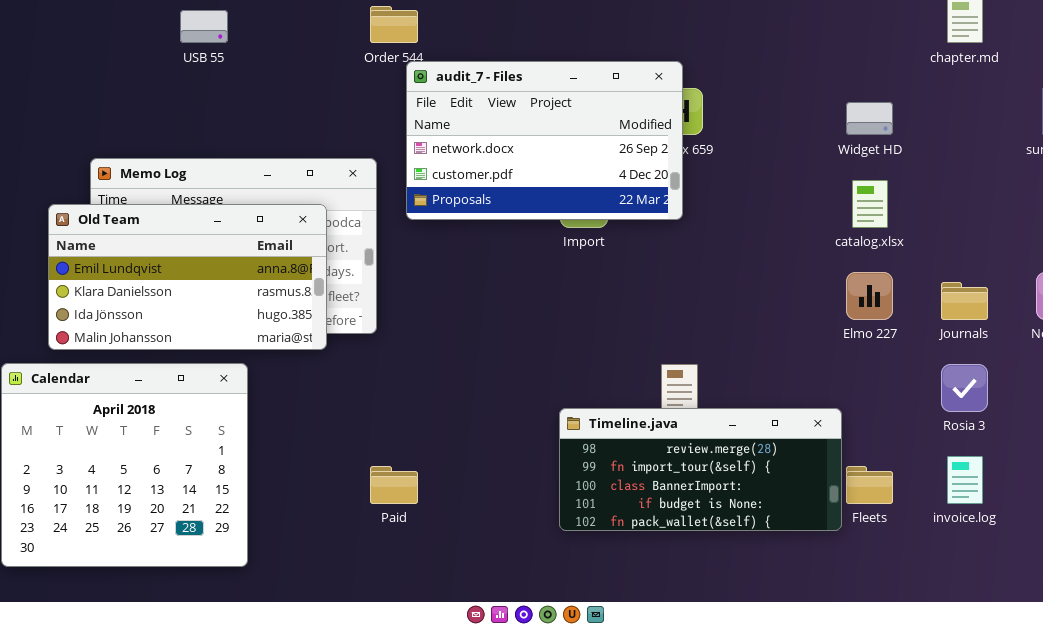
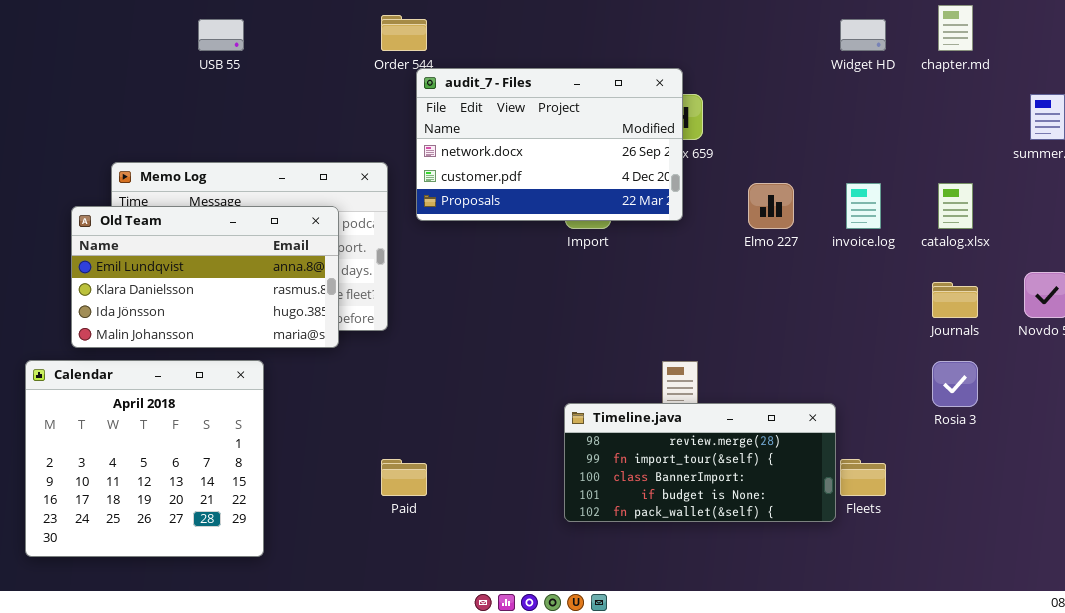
Widget HD: [846,102,893,135] -> [840,19,886,51], moved
catalog.xlsx: [852,180,888,228] -> [938,183,973,229], moved
Elmo 227: [846,272,893,320] -> [748,183,794,229], moved
invoice.log: [947,456,983,504] -> [846,183,881,229], moved

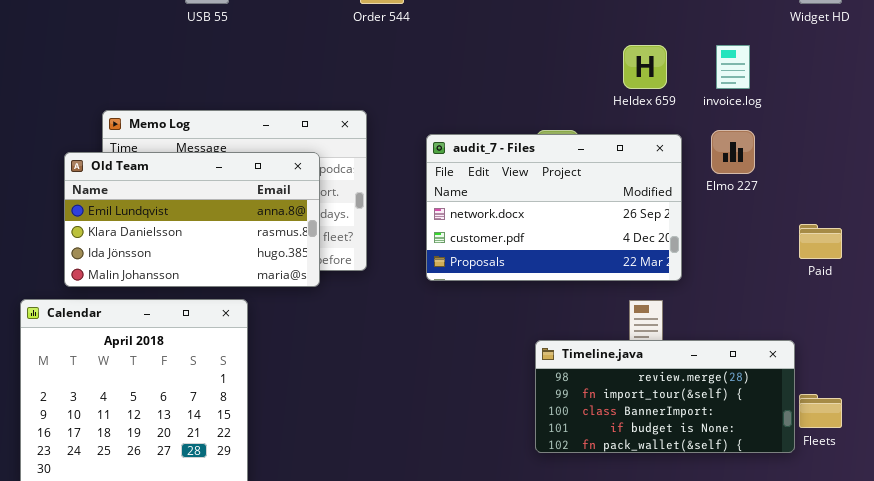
audit_7 - Files: [416,68,683,221] -> [426,134,682,281], moved
invoice.log: [846,183,881,229] -> [716,45,750,89], moved
Paid: [381,459,427,496] -> [799,224,842,259], moved

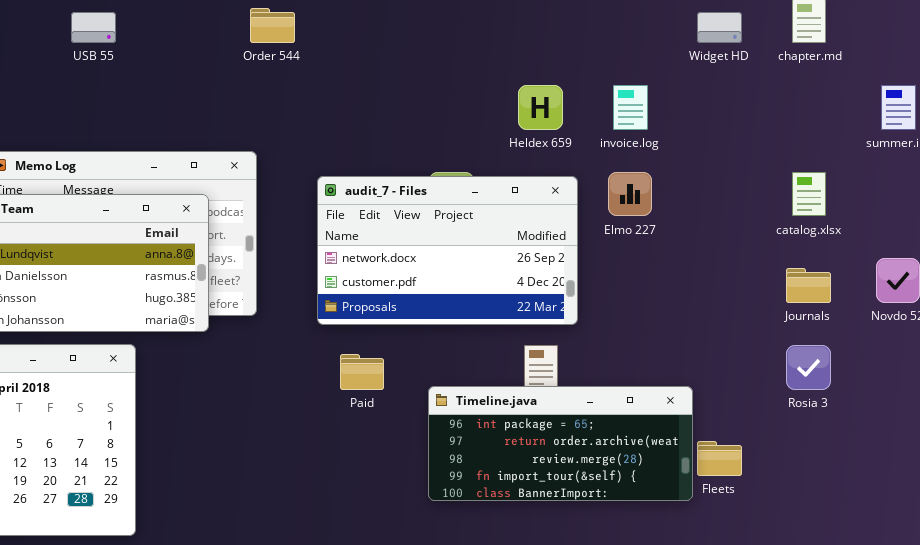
Paid: [799,224,842,259] -> [340,354,384,390], moved
Timeline.java: [535,340,795,453] -> [428,386,693,501], scrolled up 2 rows

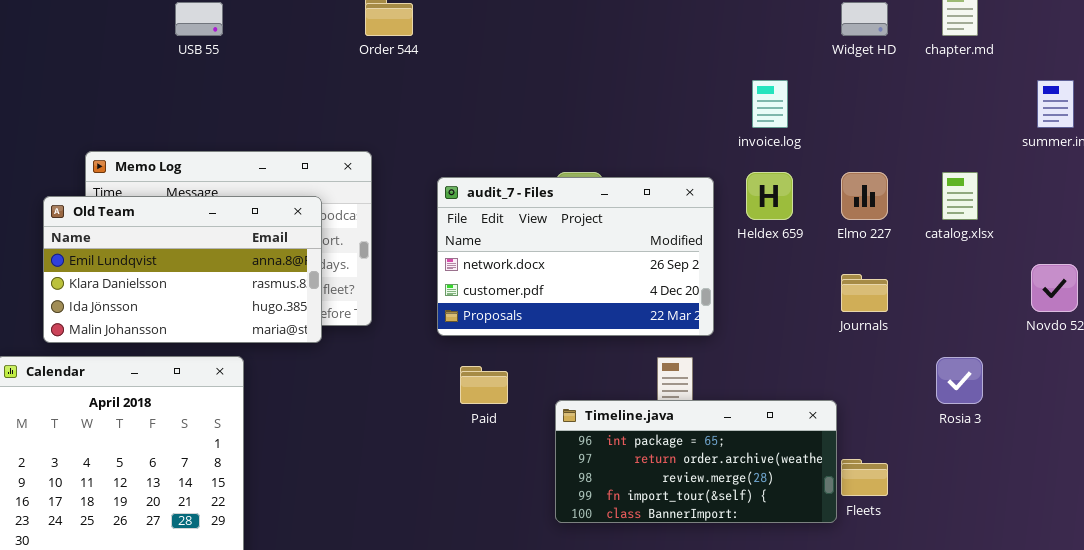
Heldex 659: [518,85,563,130] -> [746,172,793,220], moved
Elmo 227: [608,172,652,216] -> [841,172,888,220], moved
Journals: [786,268,831,303] -> [841,274,888,312], moved

